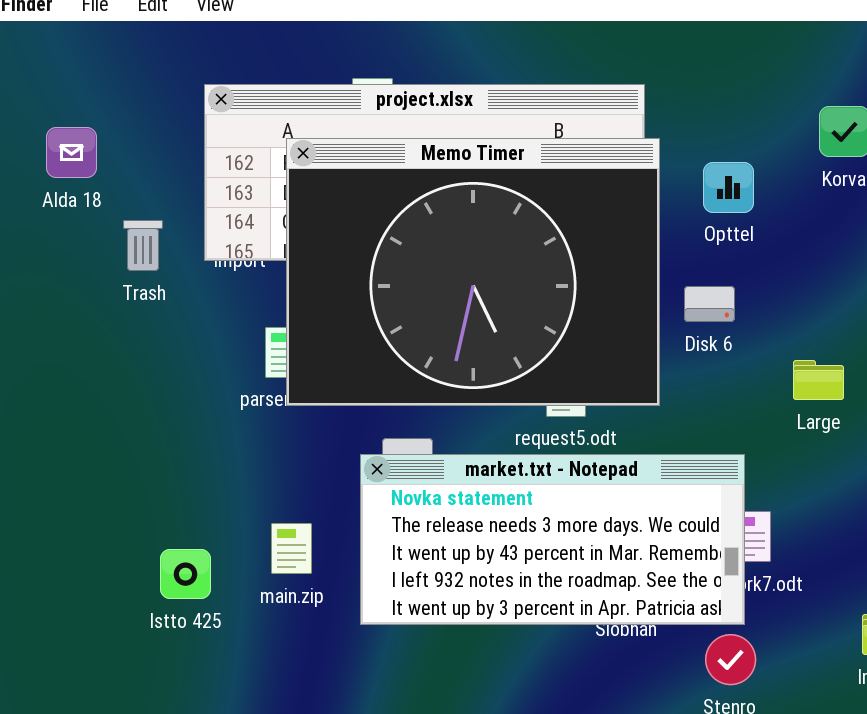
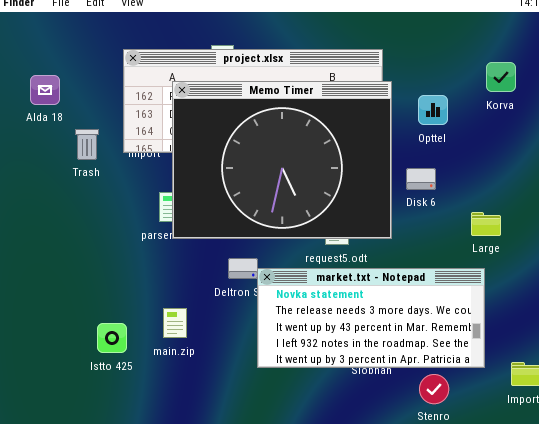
market.txt - Notepad: [360,454,745,625] -> [257,268,485,368], moved

